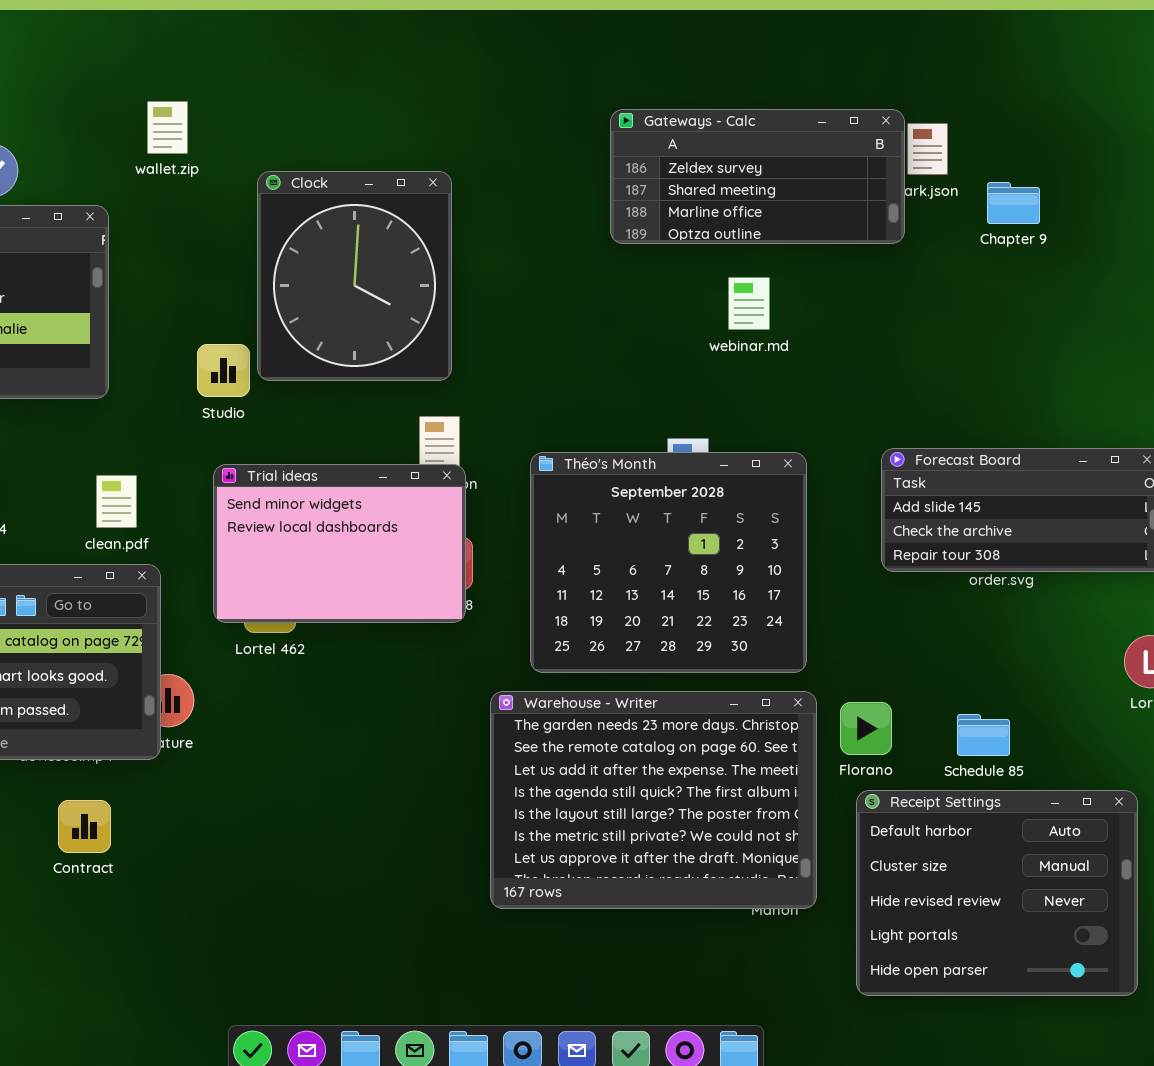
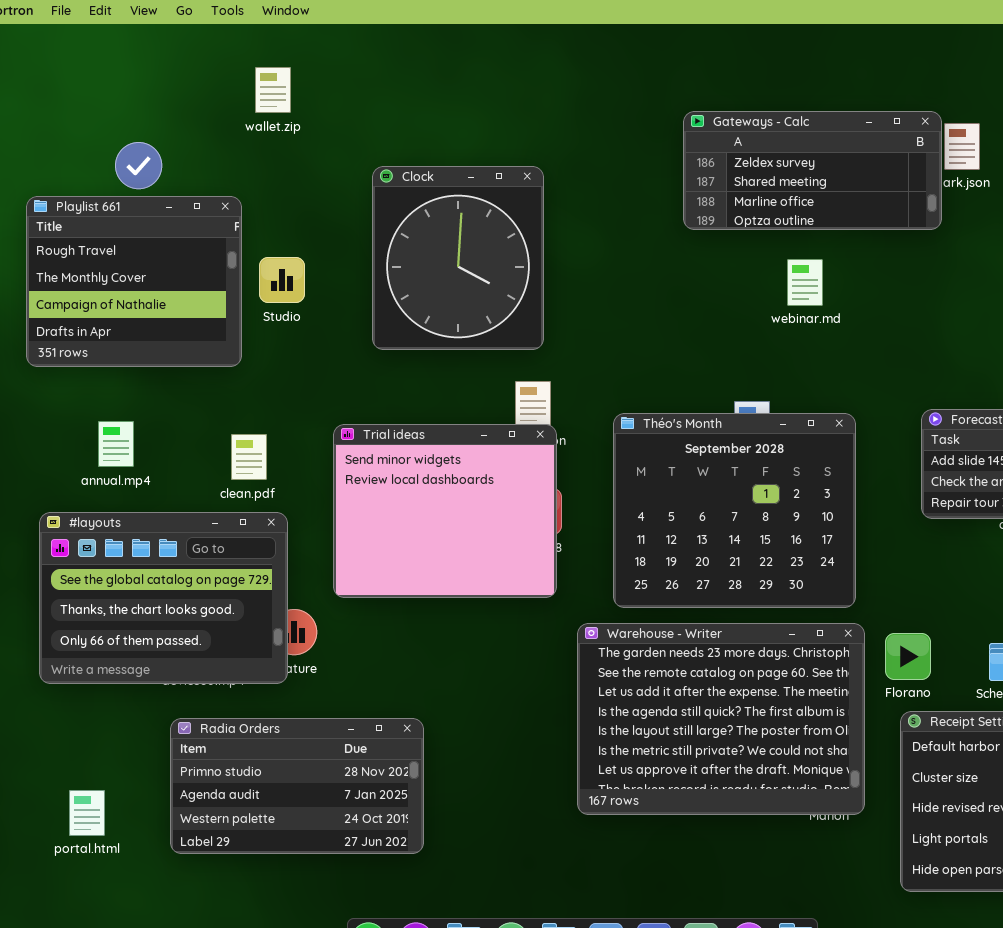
wallet.zip: [147,101,188,154] -> [255,67,291,113], moved
Studio: [197,344,250,397] -> [259,257,305,303], moved
Trial ideas: [213,464,466,623] -> [333,424,557,598], resized
Radia Orders: none -> [170,718,424,854], opened

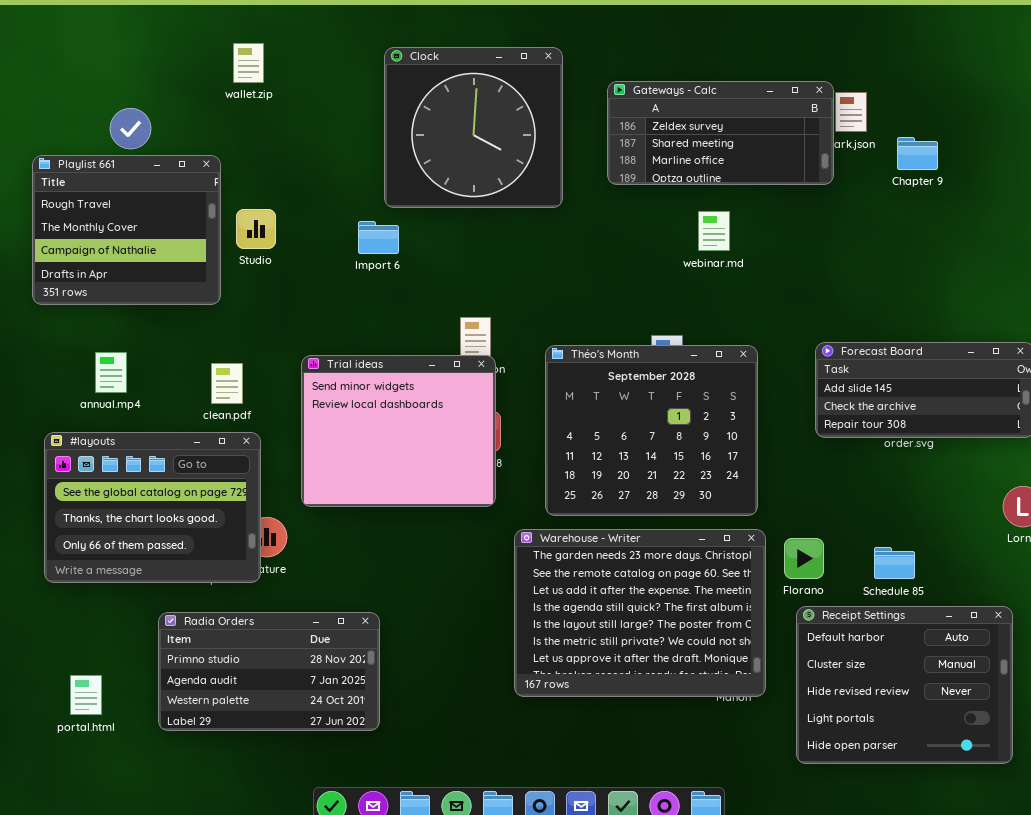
Clock: [372,166,544,350] -> [384,47,563,208], moved, resized

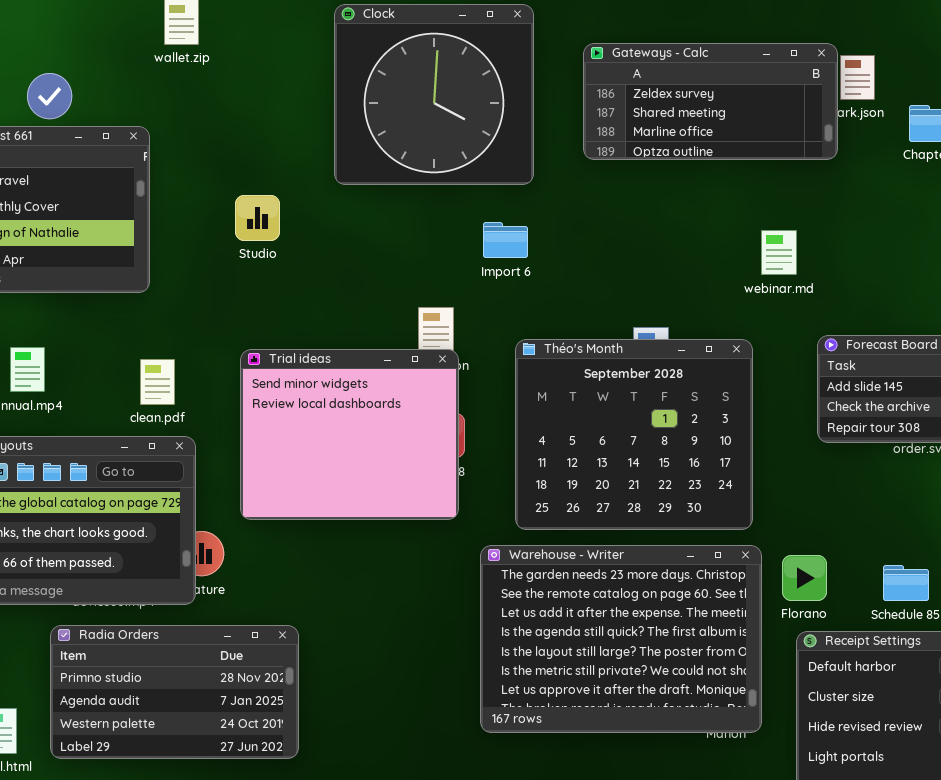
Studio: [236,209,276,249] -> [235,195,280,241], moved
webinar.md: [698,211,730,251] -> [761,230,797,275], moved
Import 6: [358,221,399,254] -> [483,222,528,258], moved
Radia Orders: [158,612,380,731] -> [50,625,299,759], moved

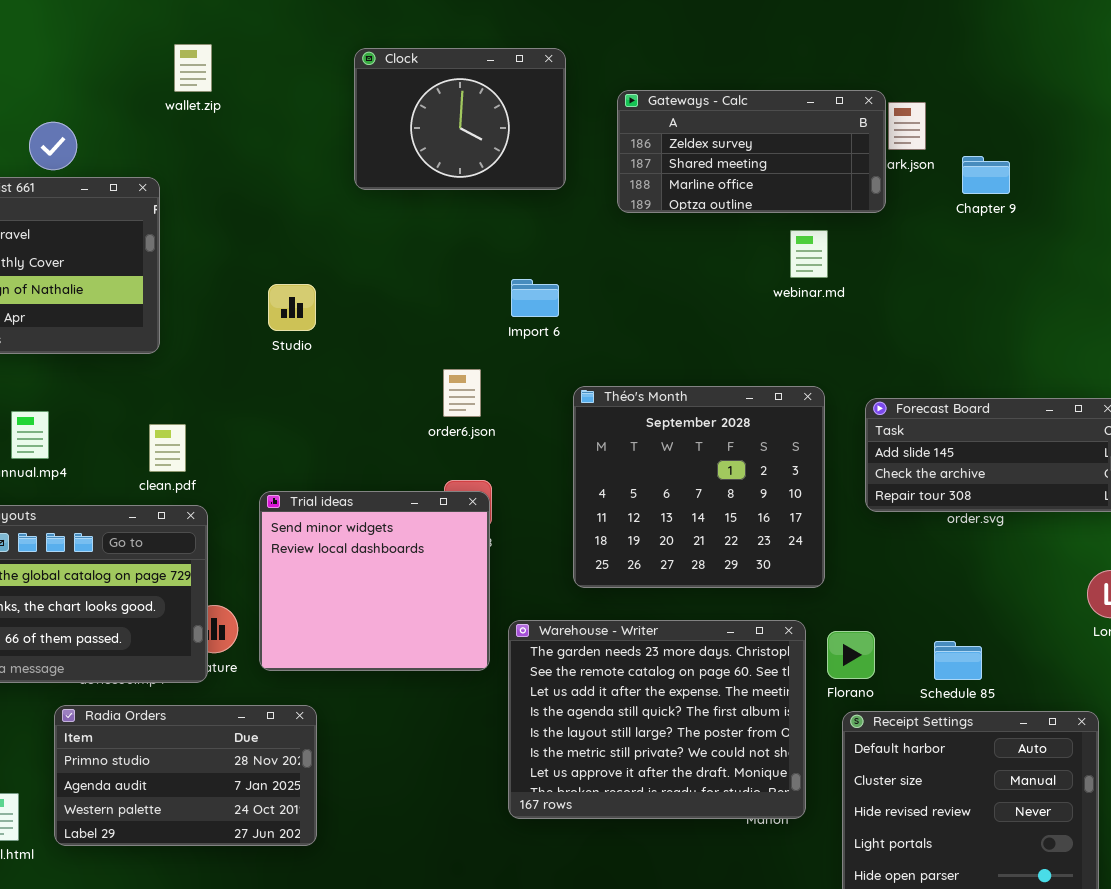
Clock: [334,4,534,185] -> [354,48,566,190], resized
Studio: [235,195,280,241] -> [268,284,316,331], moved
webinar.md: [761,230,797,275] -> [790,230,828,278], moved
Théo's Month: [515,339,753,530] -> [573,386,825,588], moved
Trial ideas: [240,349,459,520] -> [259,491,490,671], moved

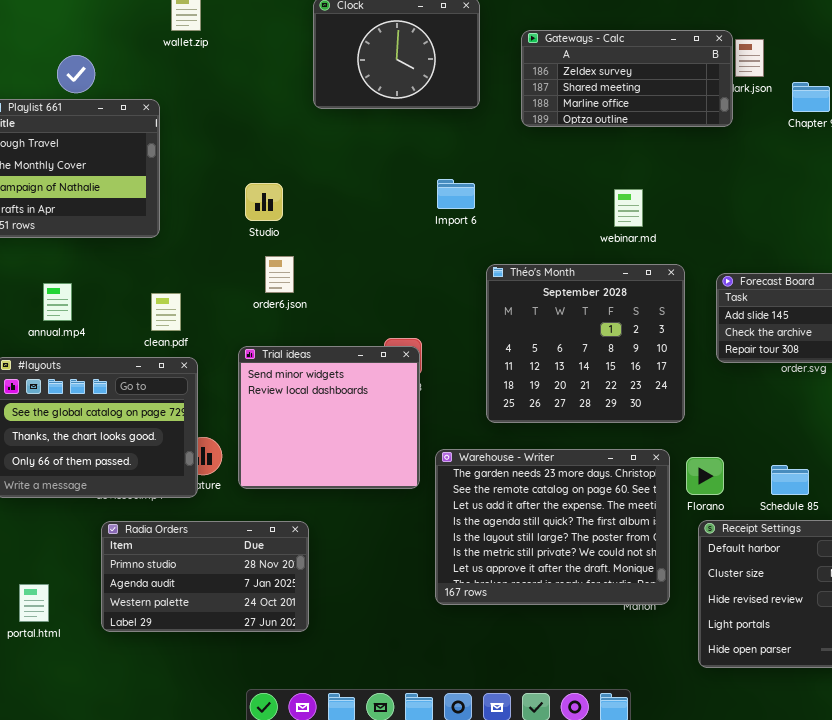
webinar.md: [790,230,828,278] -> [614,189,643,227], moved
order6.json: [443,369,481,417] -> [265,256,294,293], moved
Radia Orders: [54,705,317,846] -> [101,521,309,632], moved

